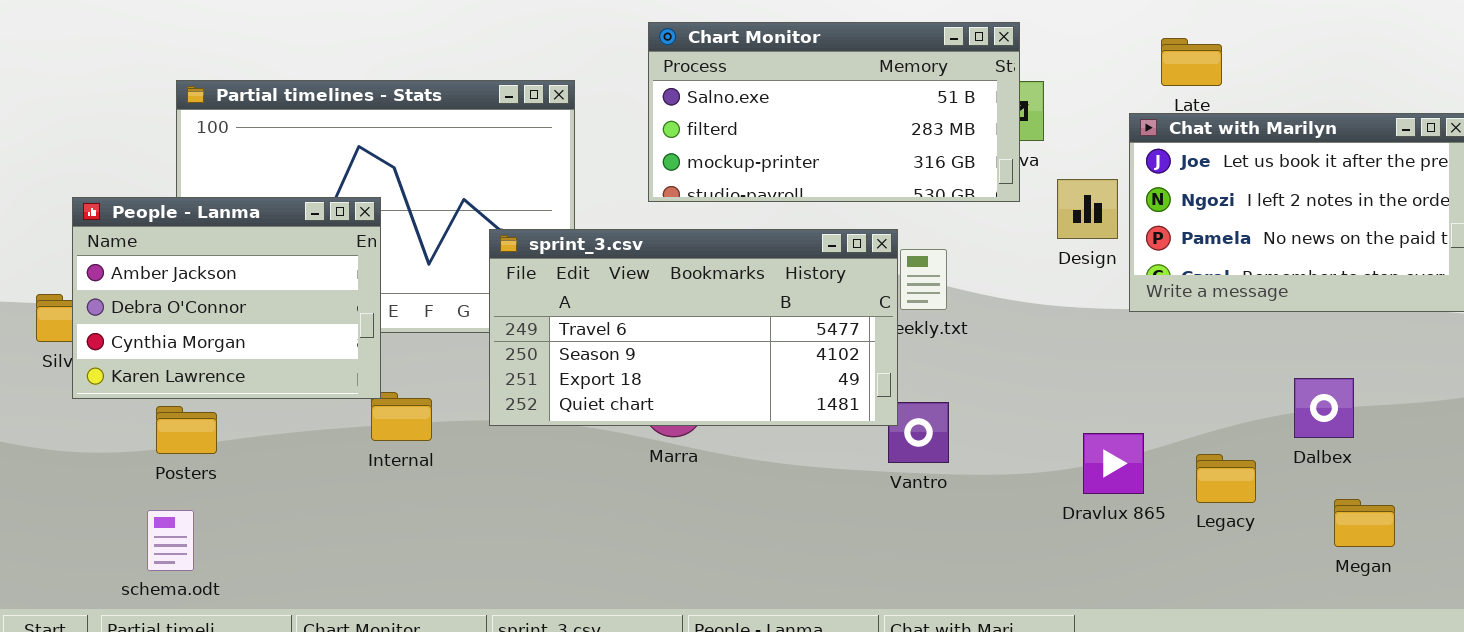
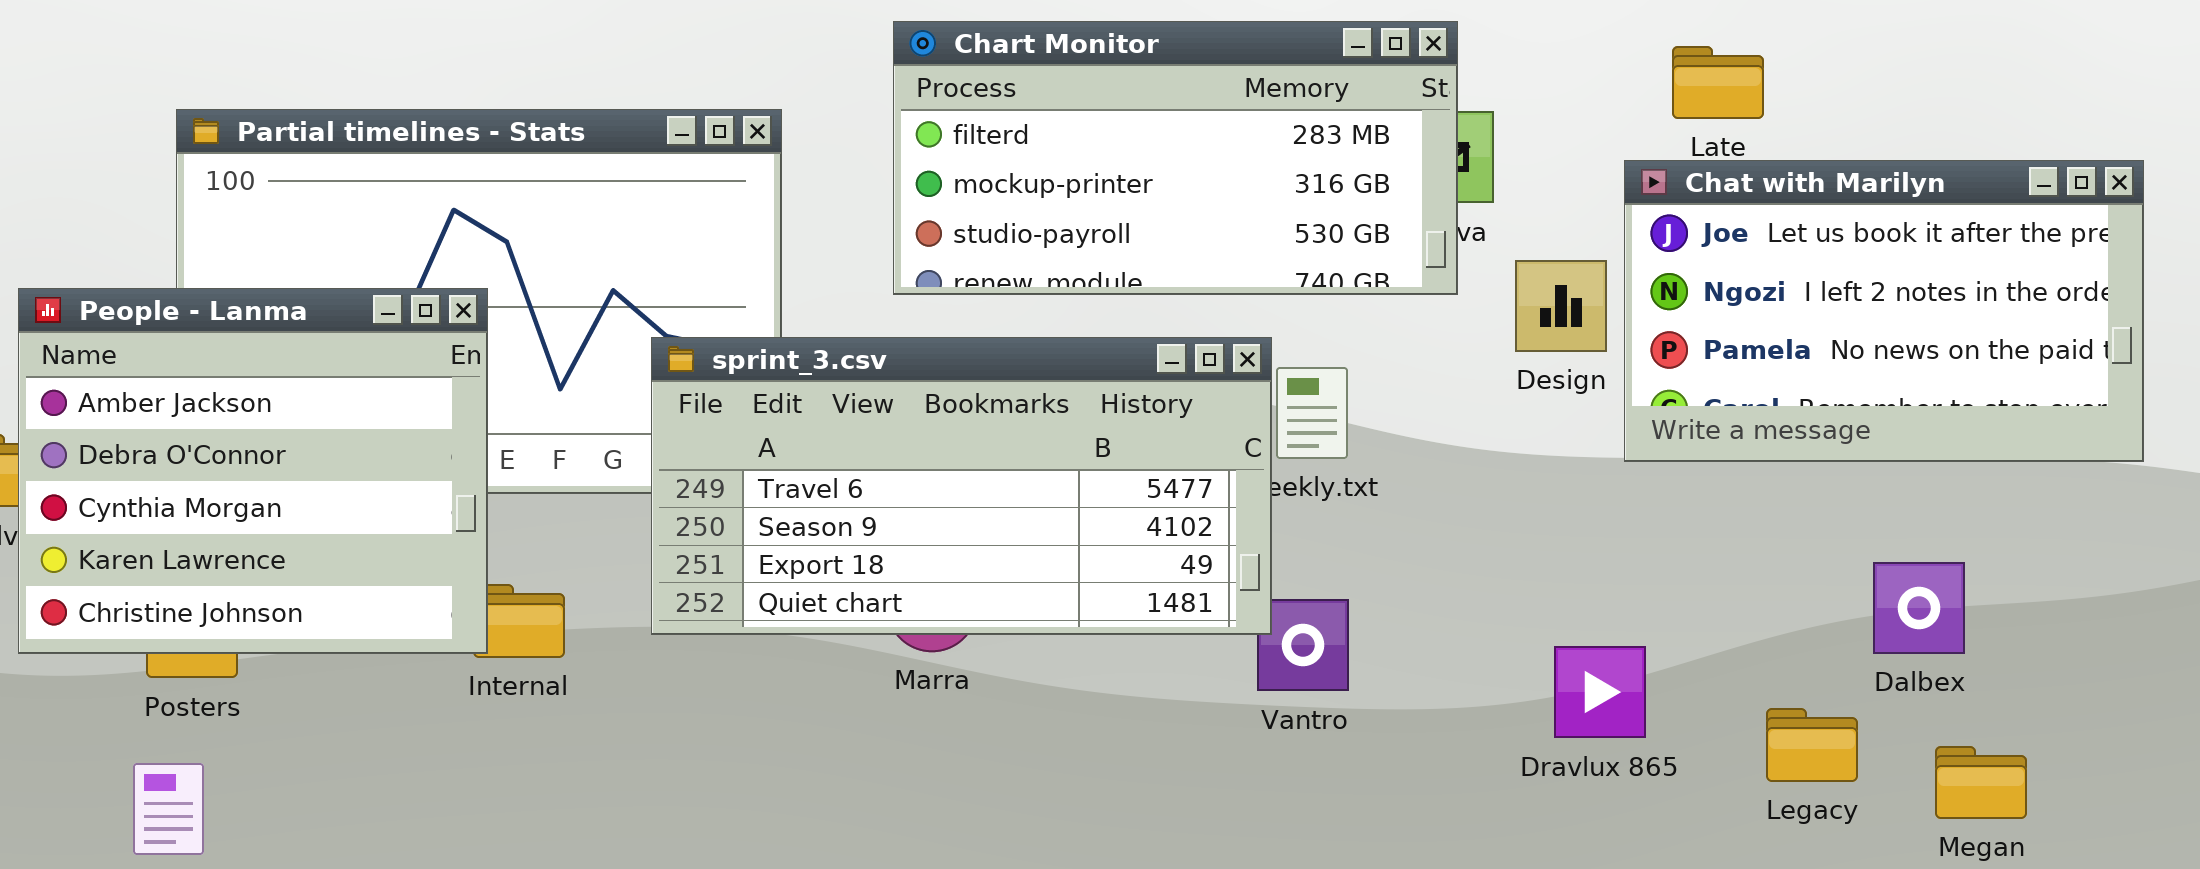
Chart Monitor: [648,22,1020,202] -> [893,21,1458,295], scrolled down 1 row
People - Lanma: [72,197,381,399] -> [18,288,488,654], resized
Legacy: [1196,454,1256,503] -> [1766,708,1858,782], moved

